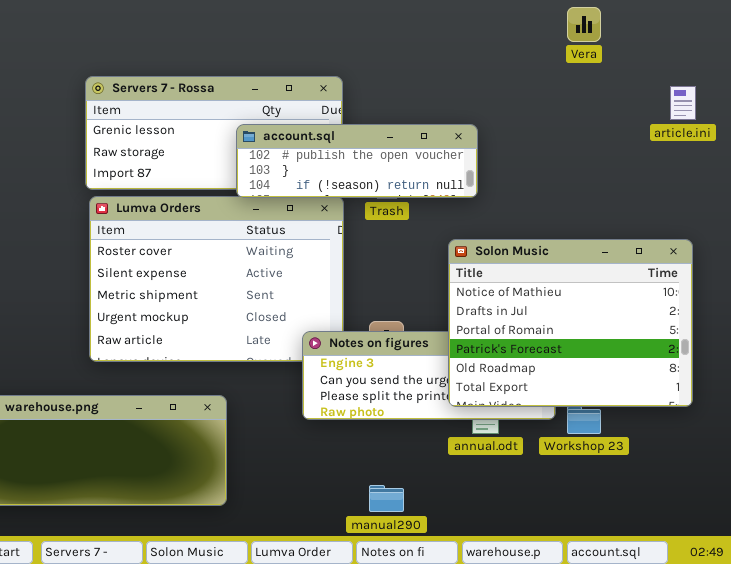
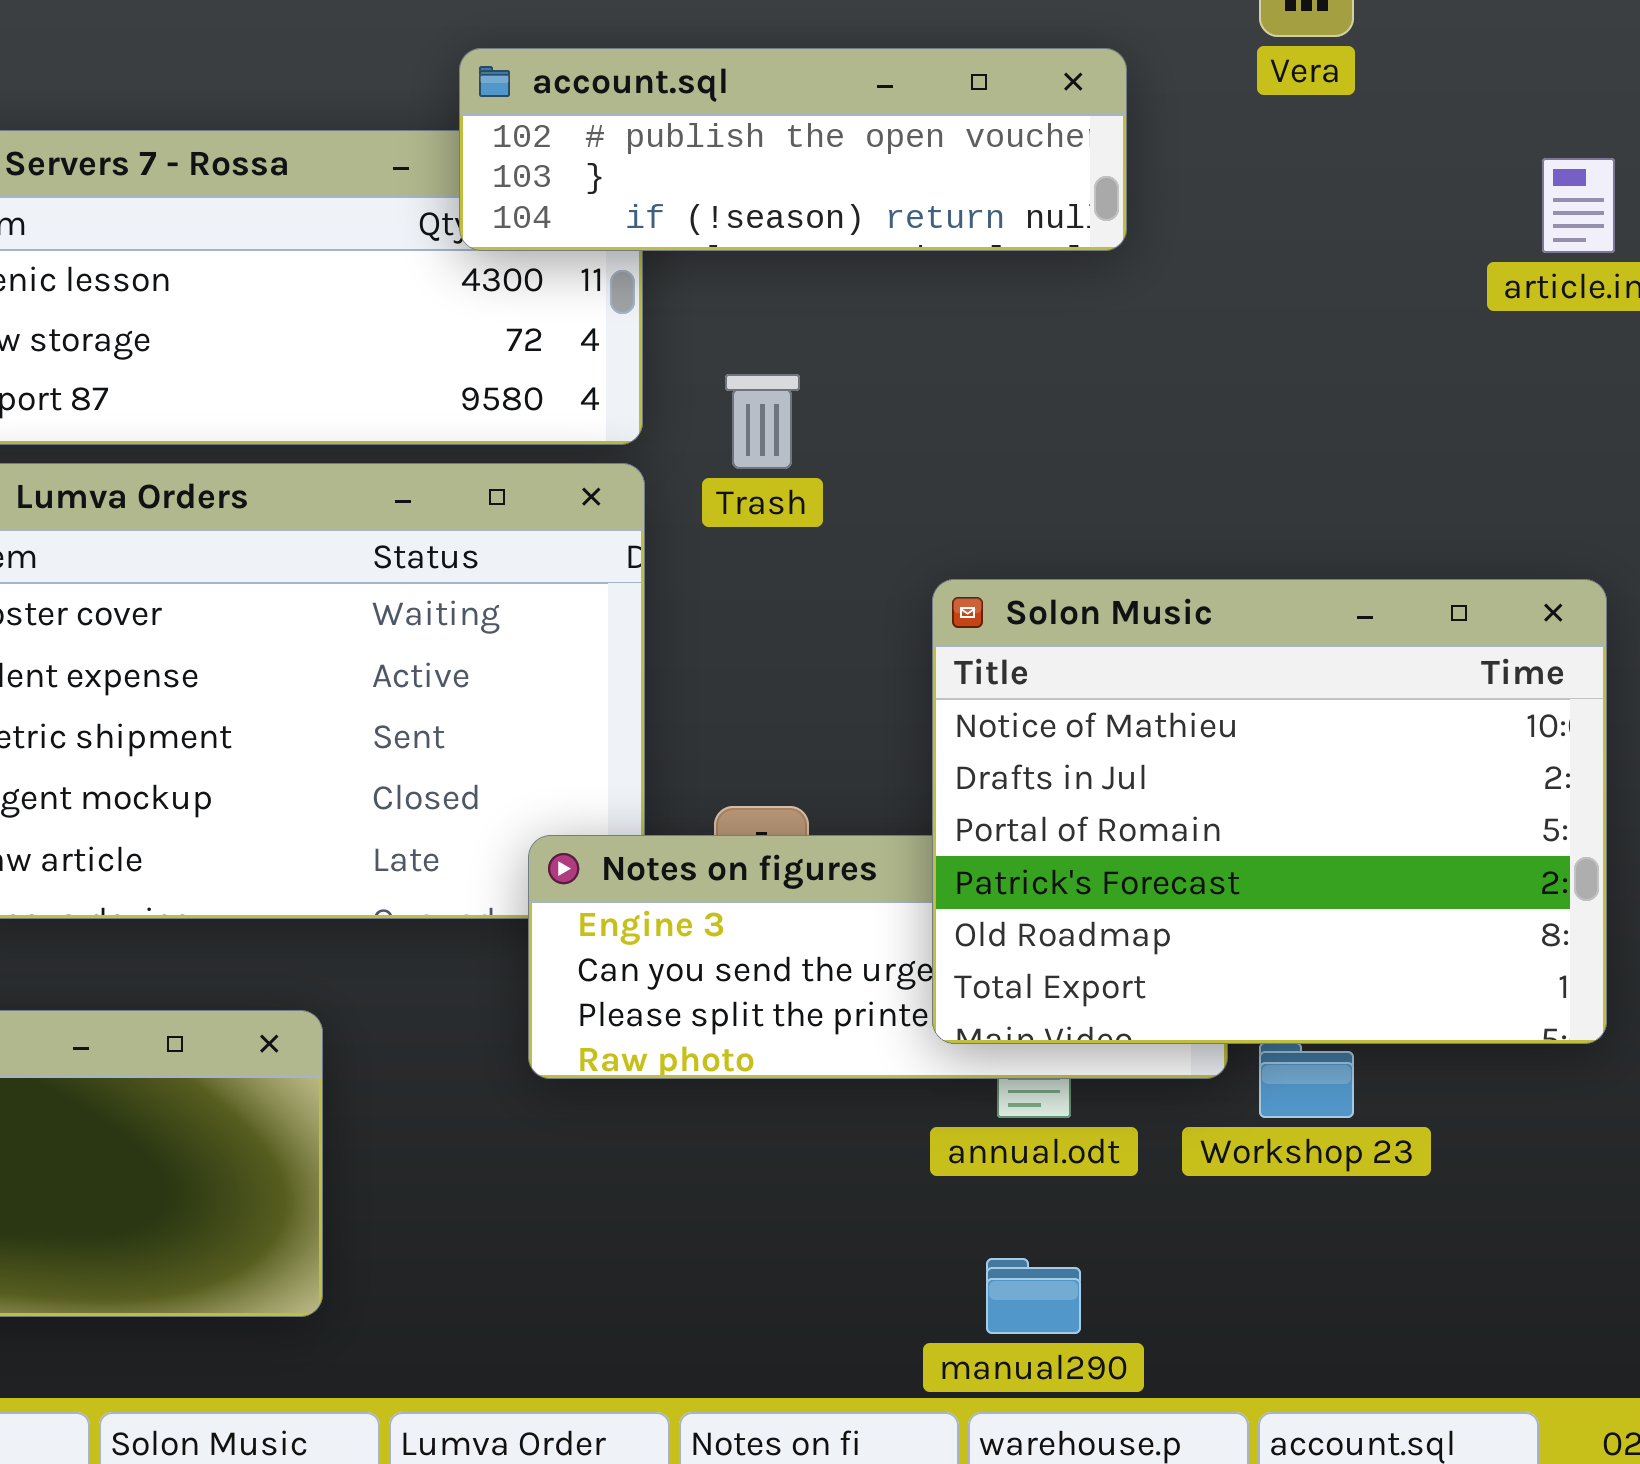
account.sql: [236,124,478,198] -> [459,48,1127,251], moved
manual290: [369,485,404,512] -> [986,1258,1081,1334], moved

